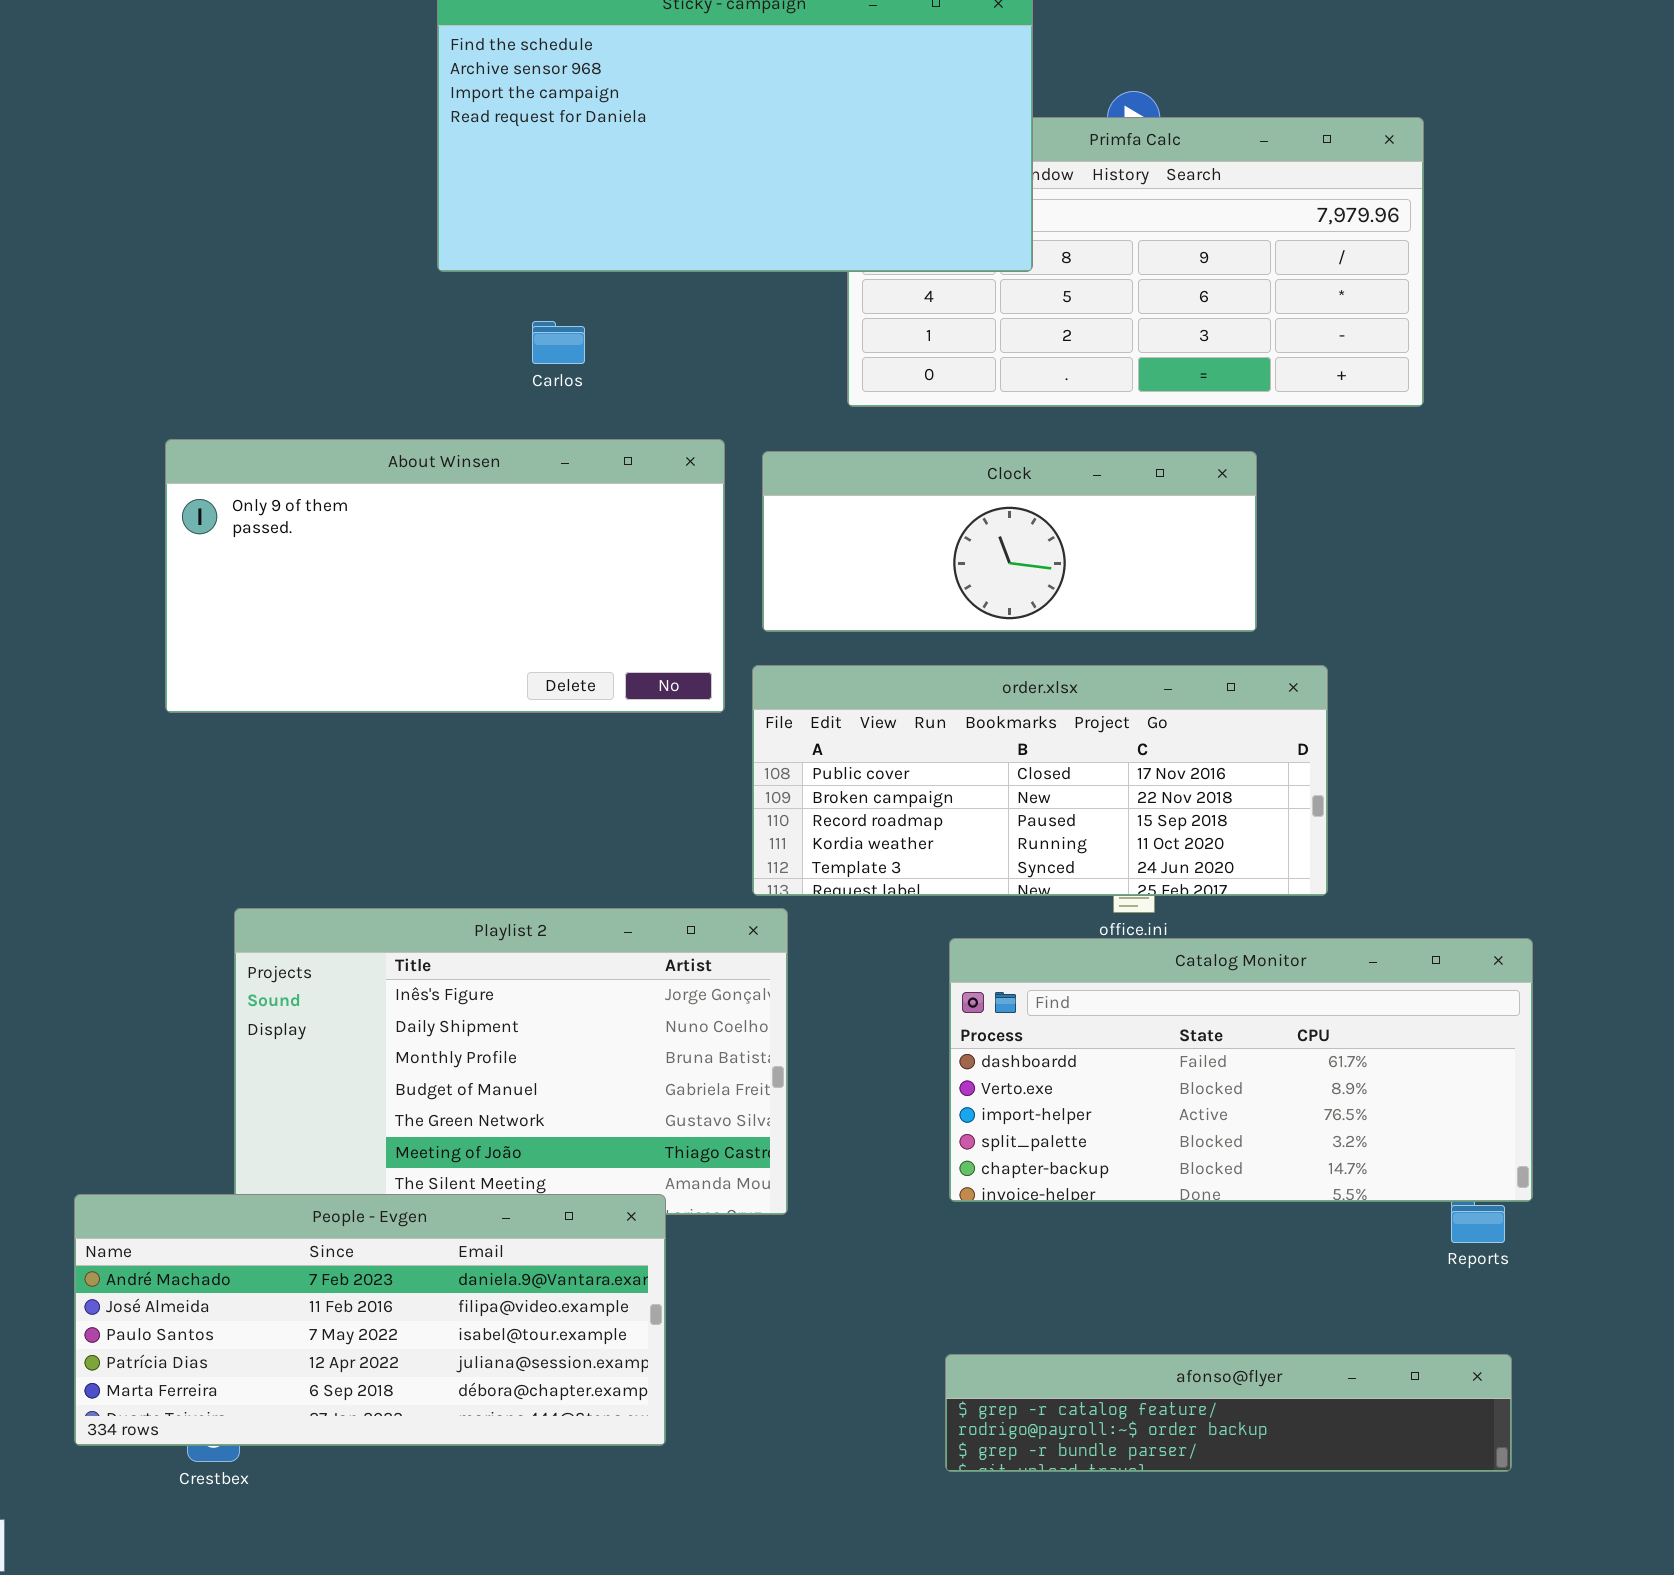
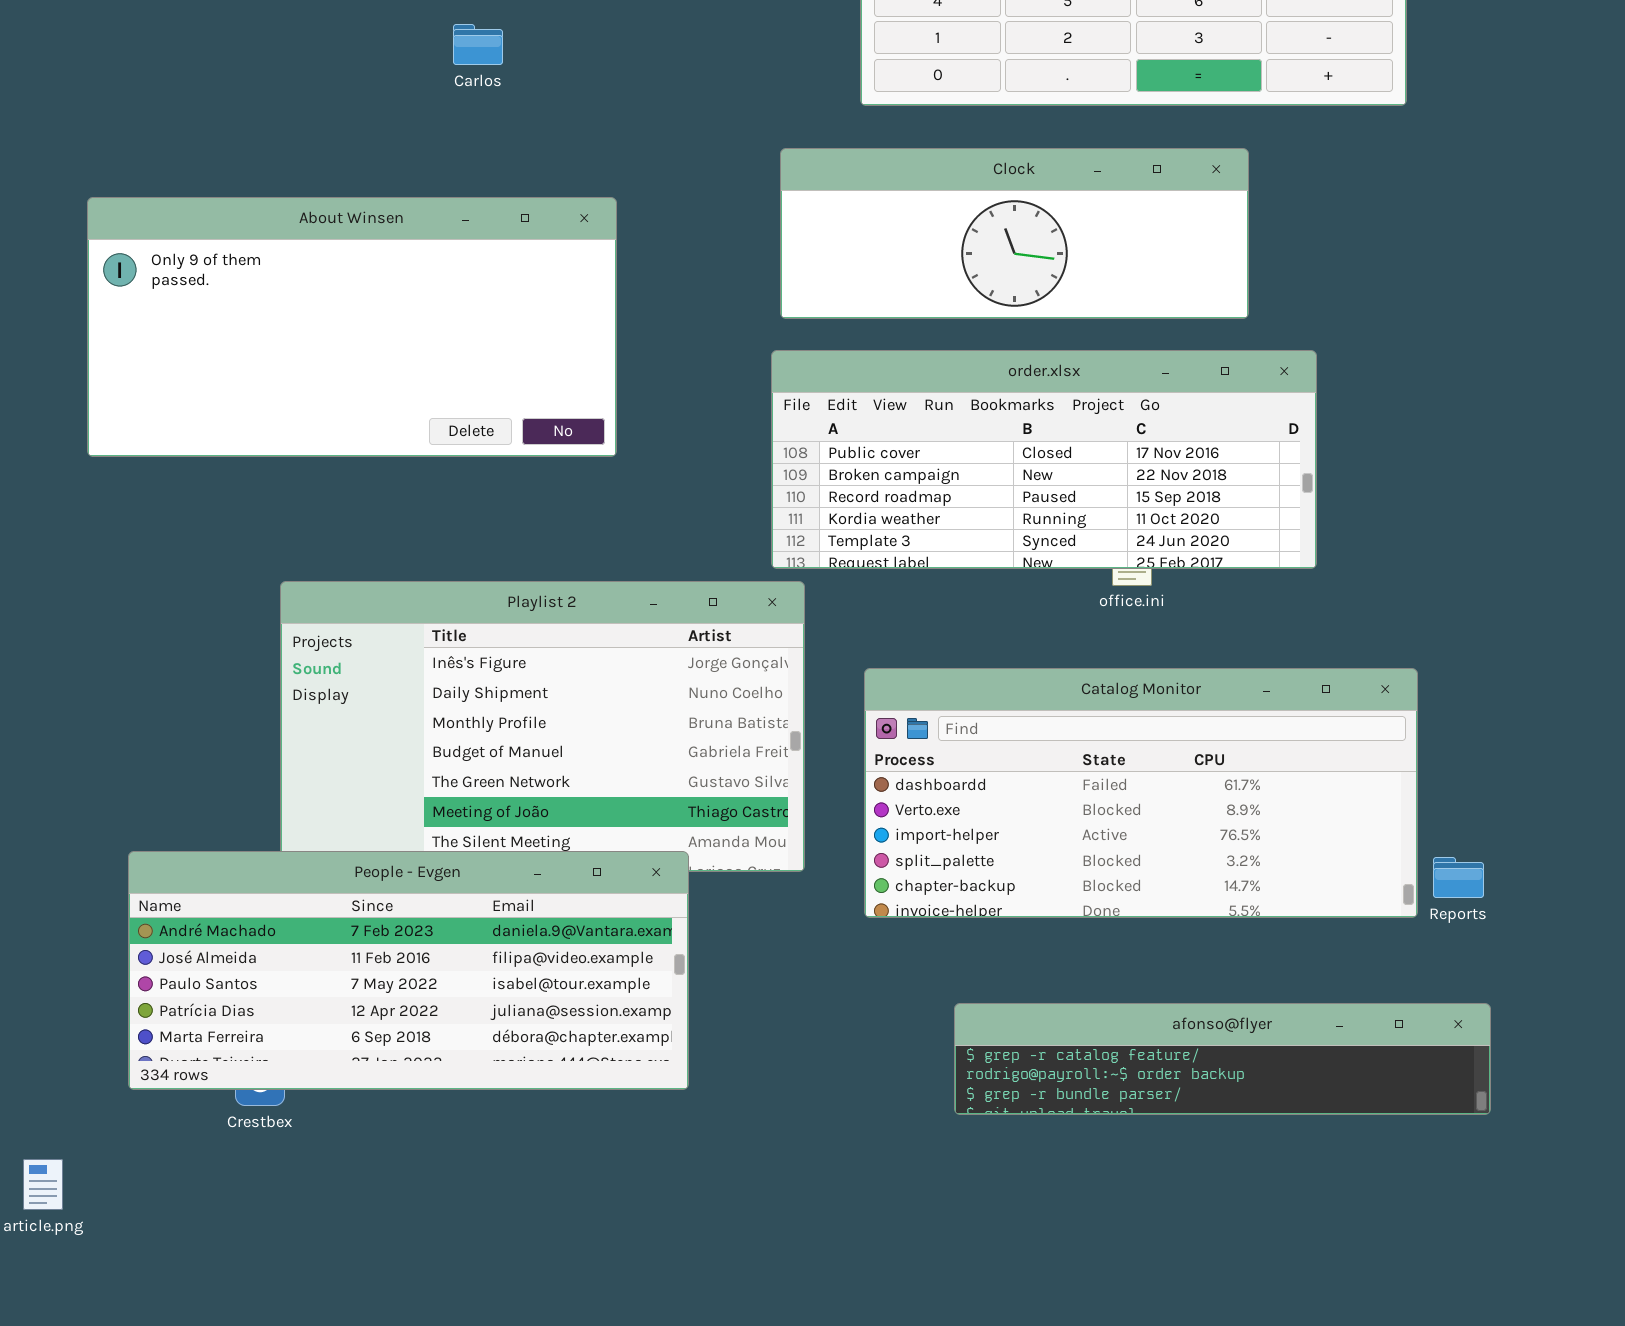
Carlos: [532,321,585,364] -> [453,24,503,65], moved
About Winsen: [165,439,725,713] -> [87,197,617,457], moved
Catalog Monitor: [949,938,1533,1202] -> [864,668,1418,918], moved

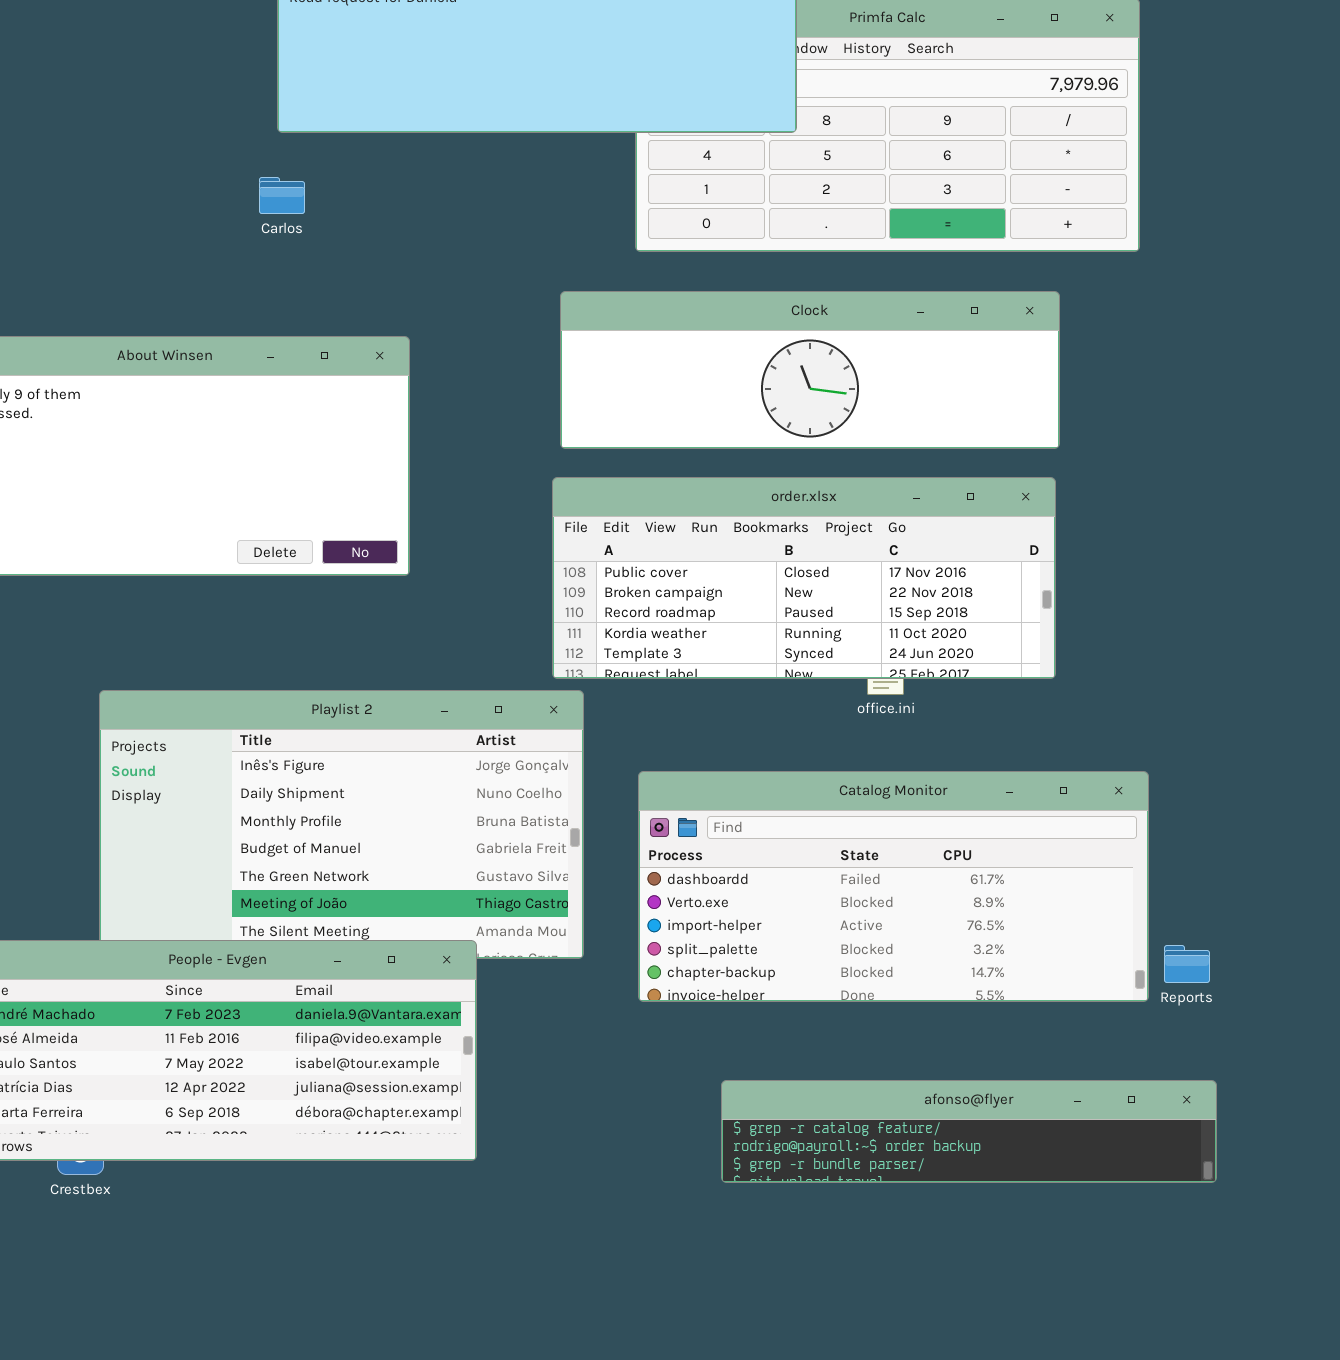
Clock: [780,148,1249,319] -> [560,291,1060,449], resized

